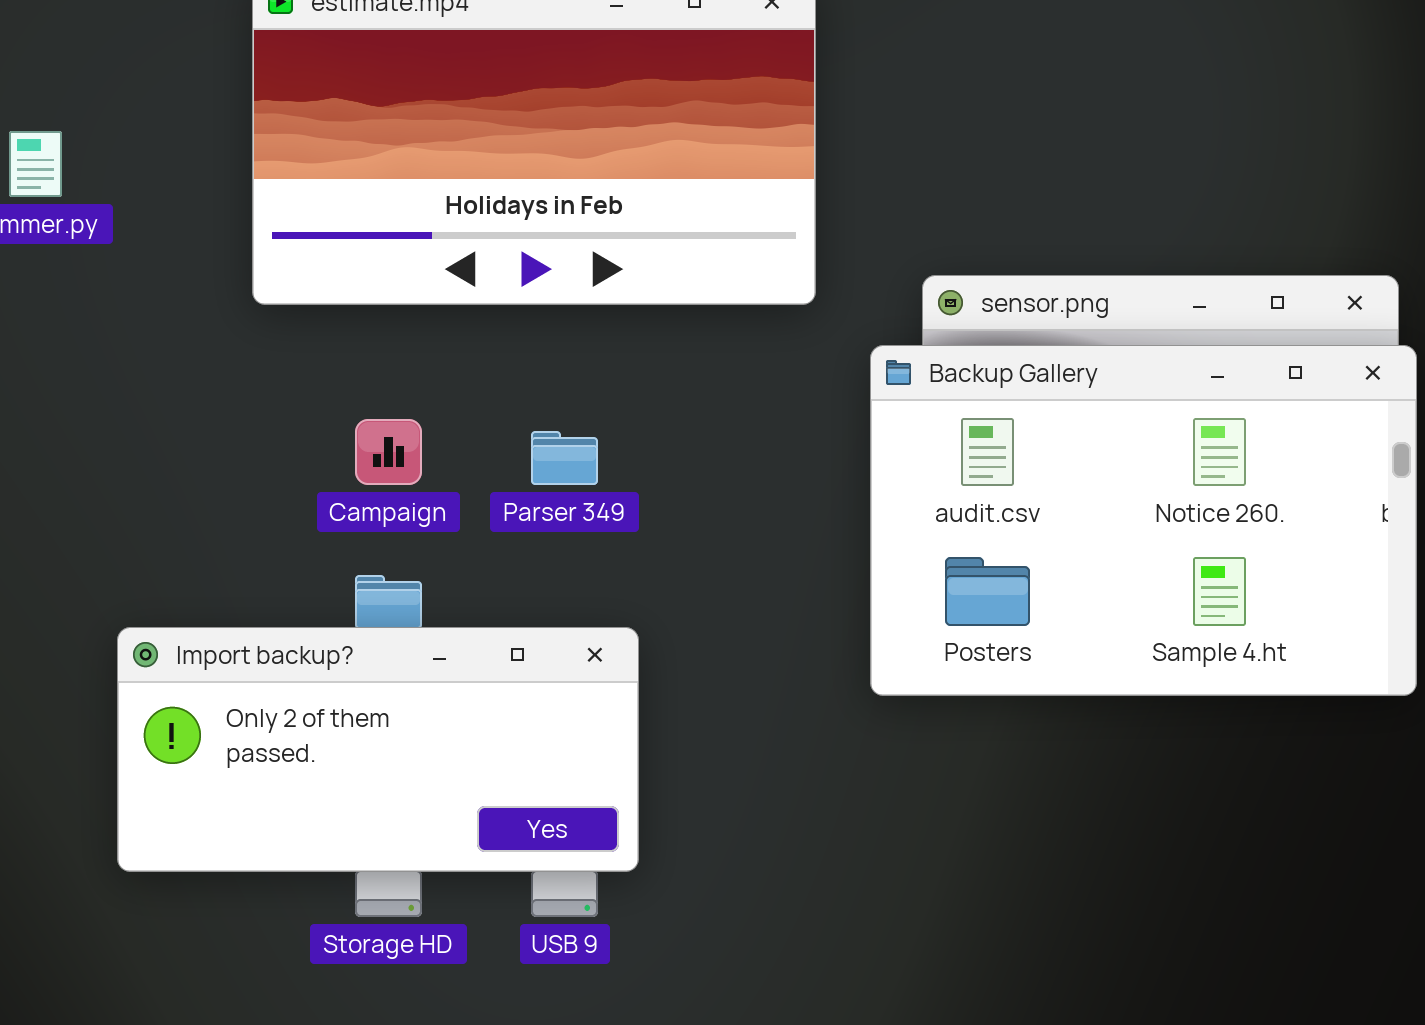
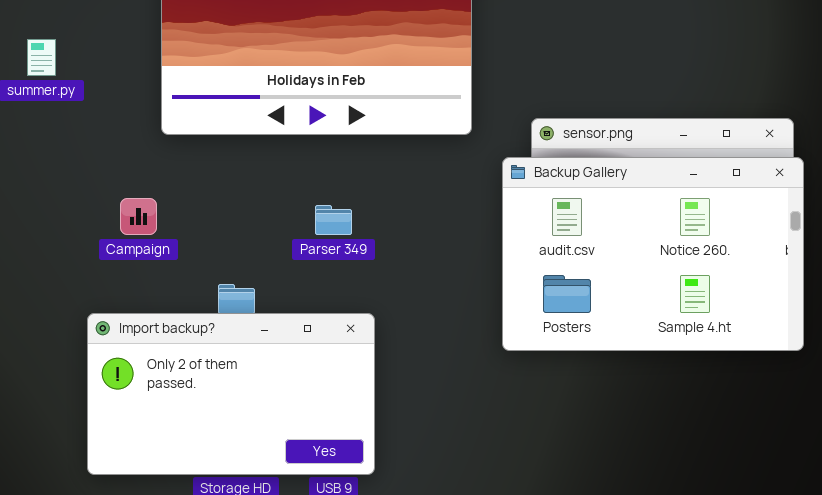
Campaign: [355,419,422,485] -> [120,198,157,235], moved
Import backup?: [117,627,639,872] -> [87,313,375,475], resized

